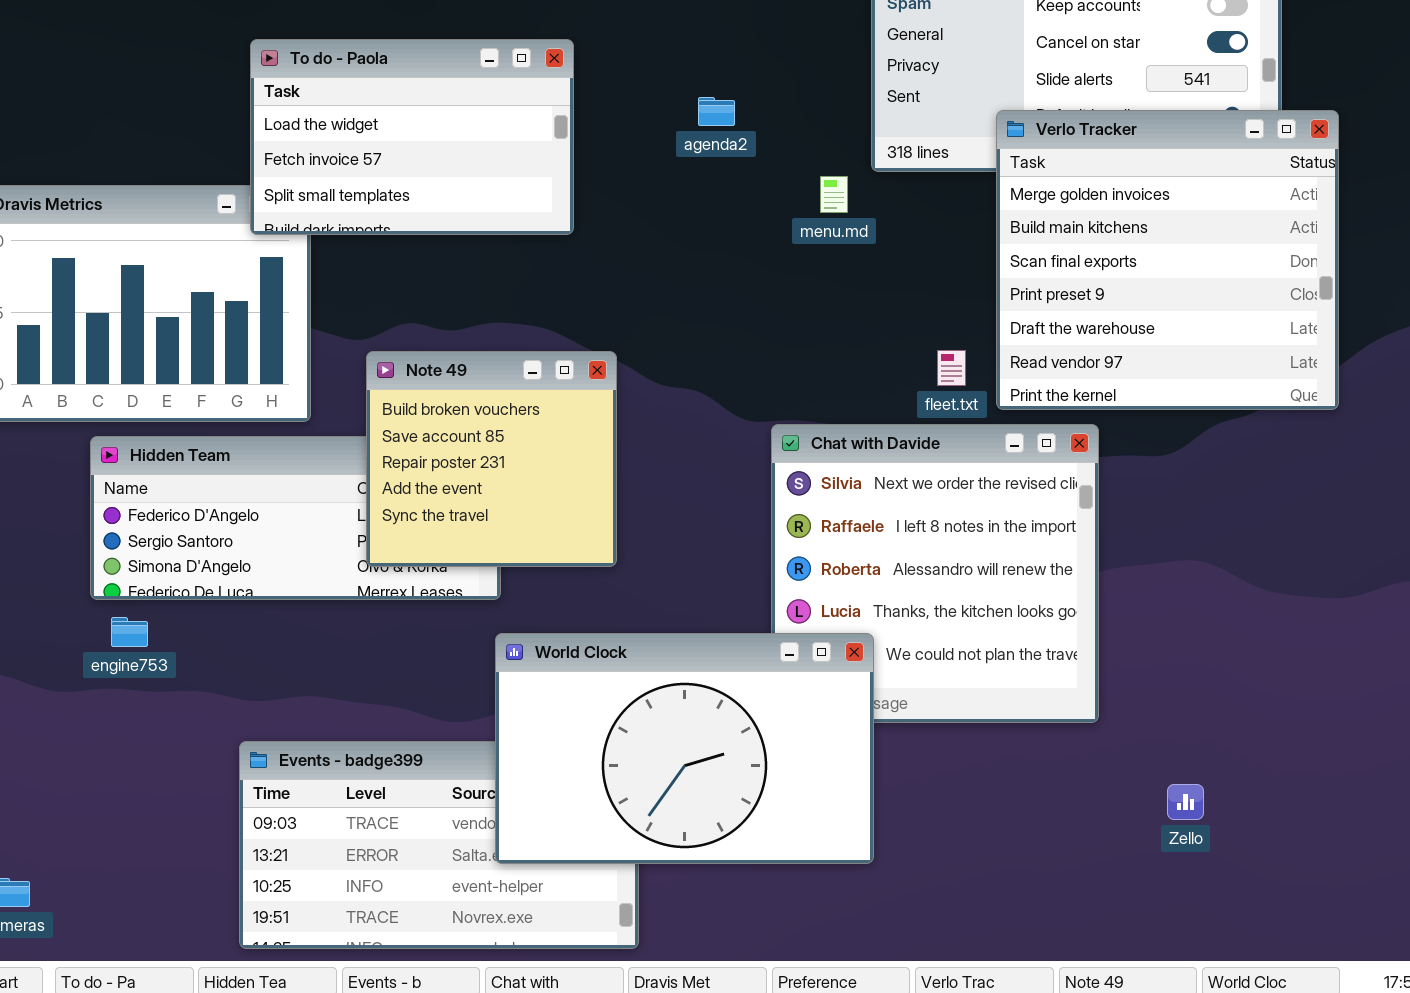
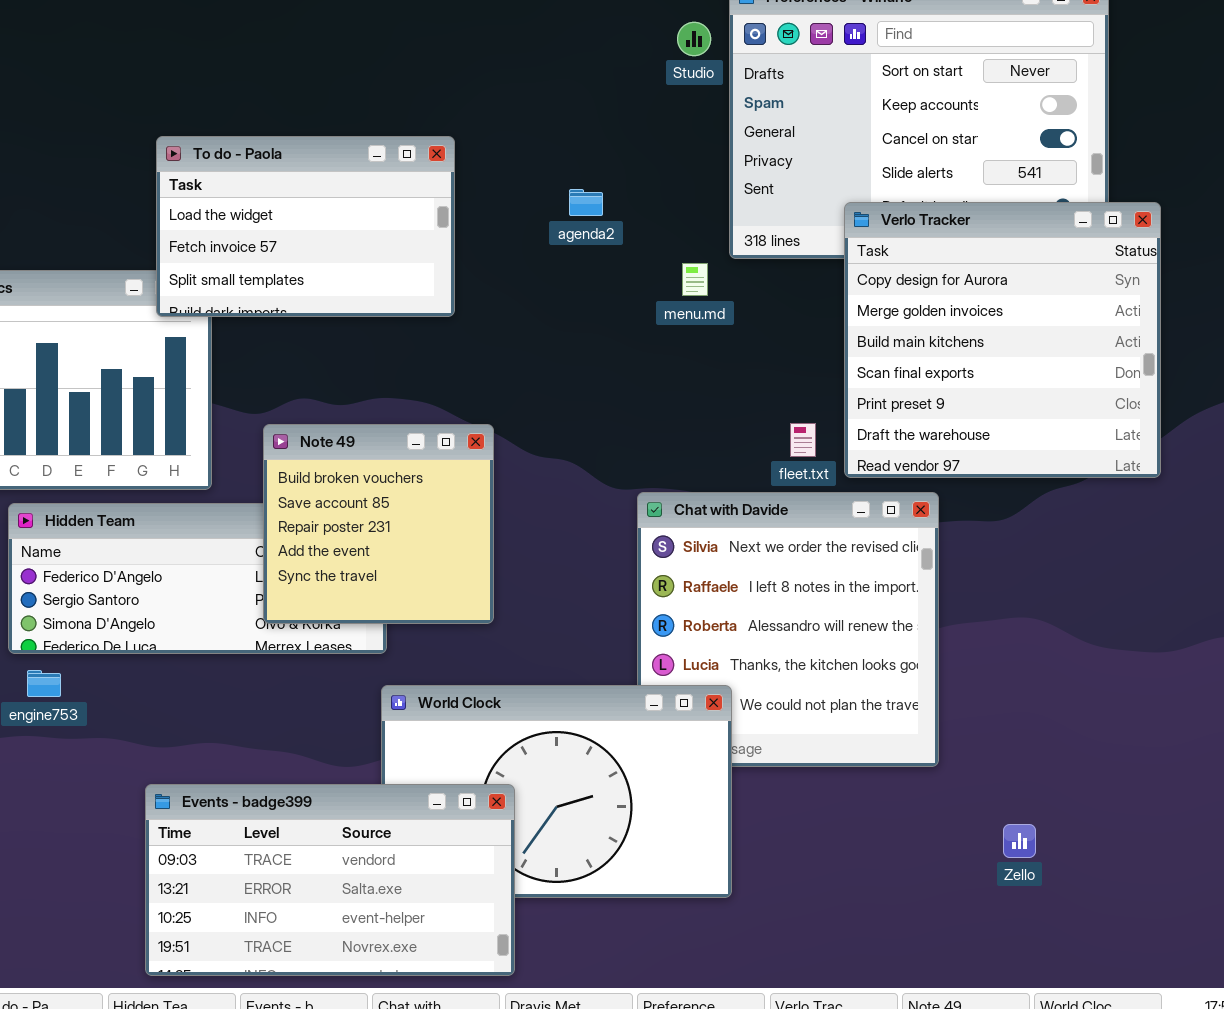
Verlo Tracker: [996,110,1339,410] -> [844,202,1161,478], scrolled up 1 row
Events - badge399: [239,741,639,949] -> [145,784,515,976], raised

